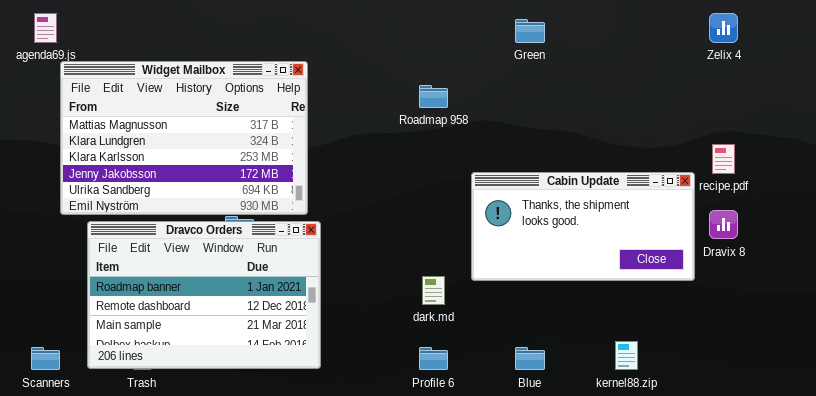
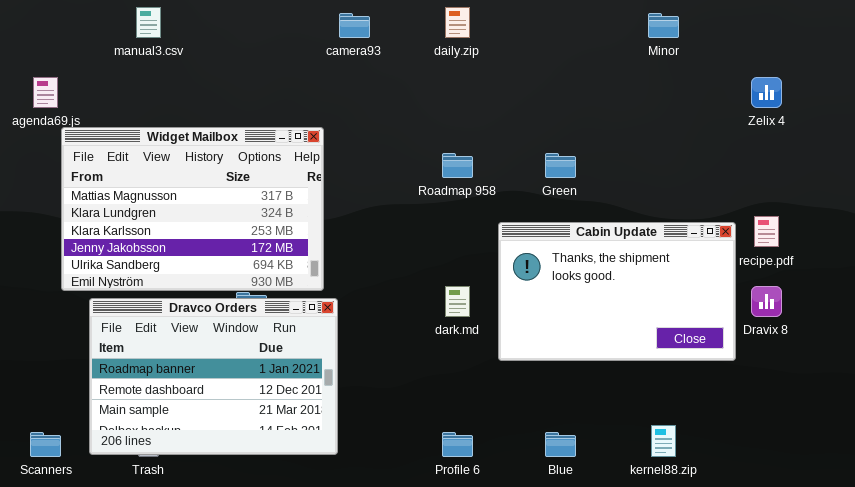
Green: [515,19,545,43] -> [545,153,576,178], moved
Cabin Update: [471,172,695,281] -> [498,222,736,361], resized
dark.md: [422,276,445,305] -> [445,286,470,317], moved

